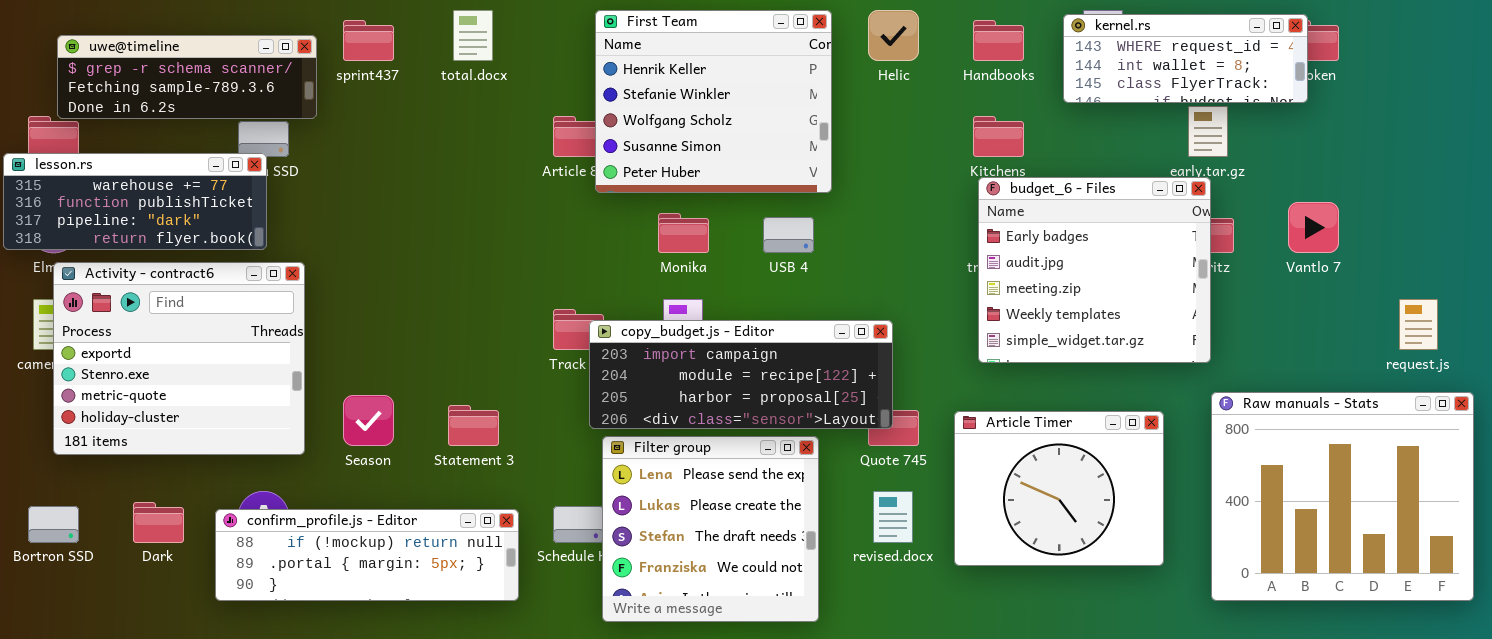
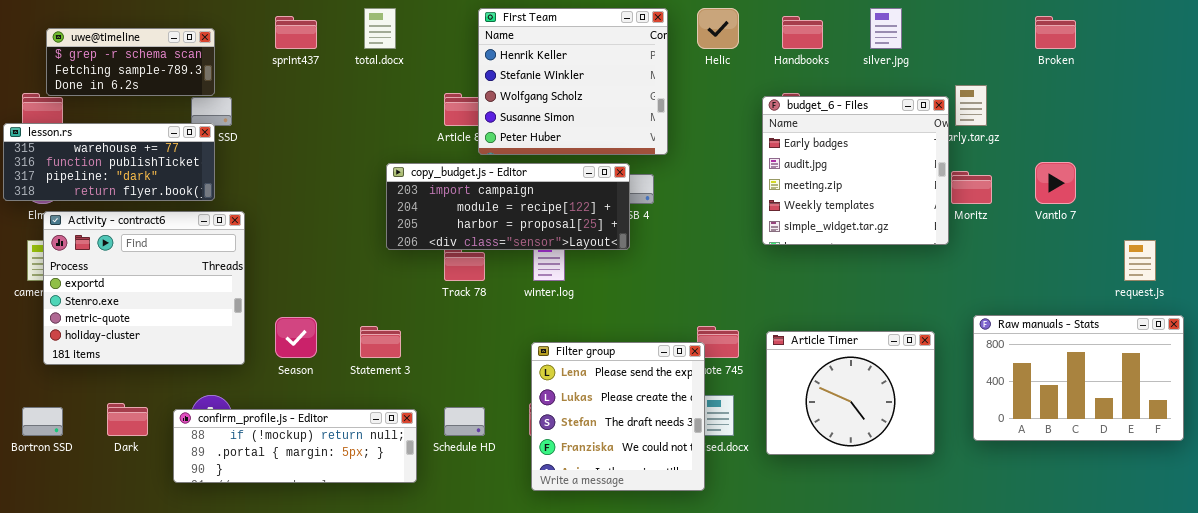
kernel.rs: [1063,14,1308,103] -> none, closed
uwe@timeline: [57,35,317,119] -> [46,28,215,96], resized
budget_6 - Files: [978,177,1211,363] -> [762,96,949,245], moved
copy_budget.js - Editor: [589,320,893,429] -> [386,163,630,250], moved
Raw manuals - Stats: [1211,392,1474,601] -> [973,315,1184,441], resized
Filter group: [602,436,819,622] -> [531,342,705,491], moved

